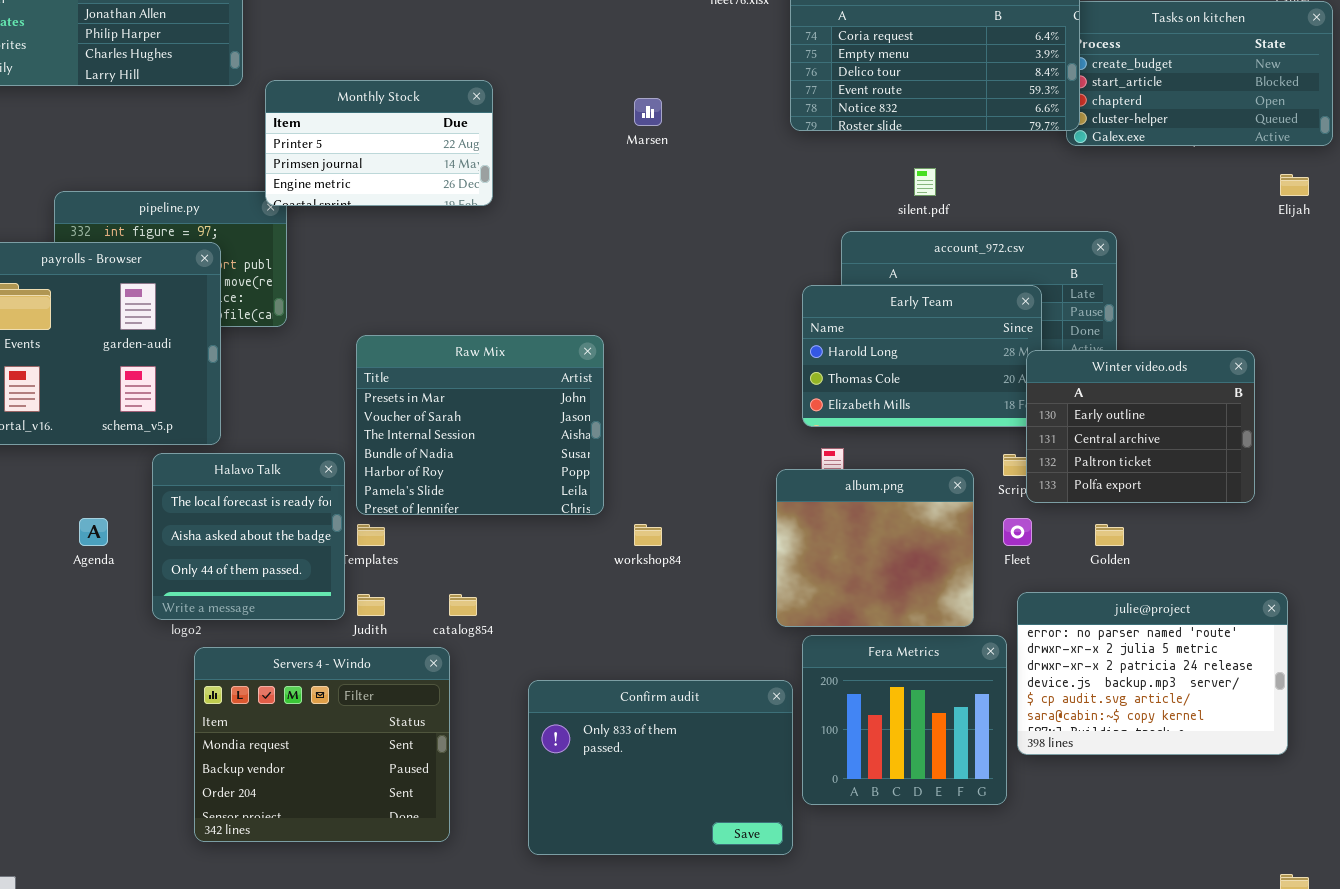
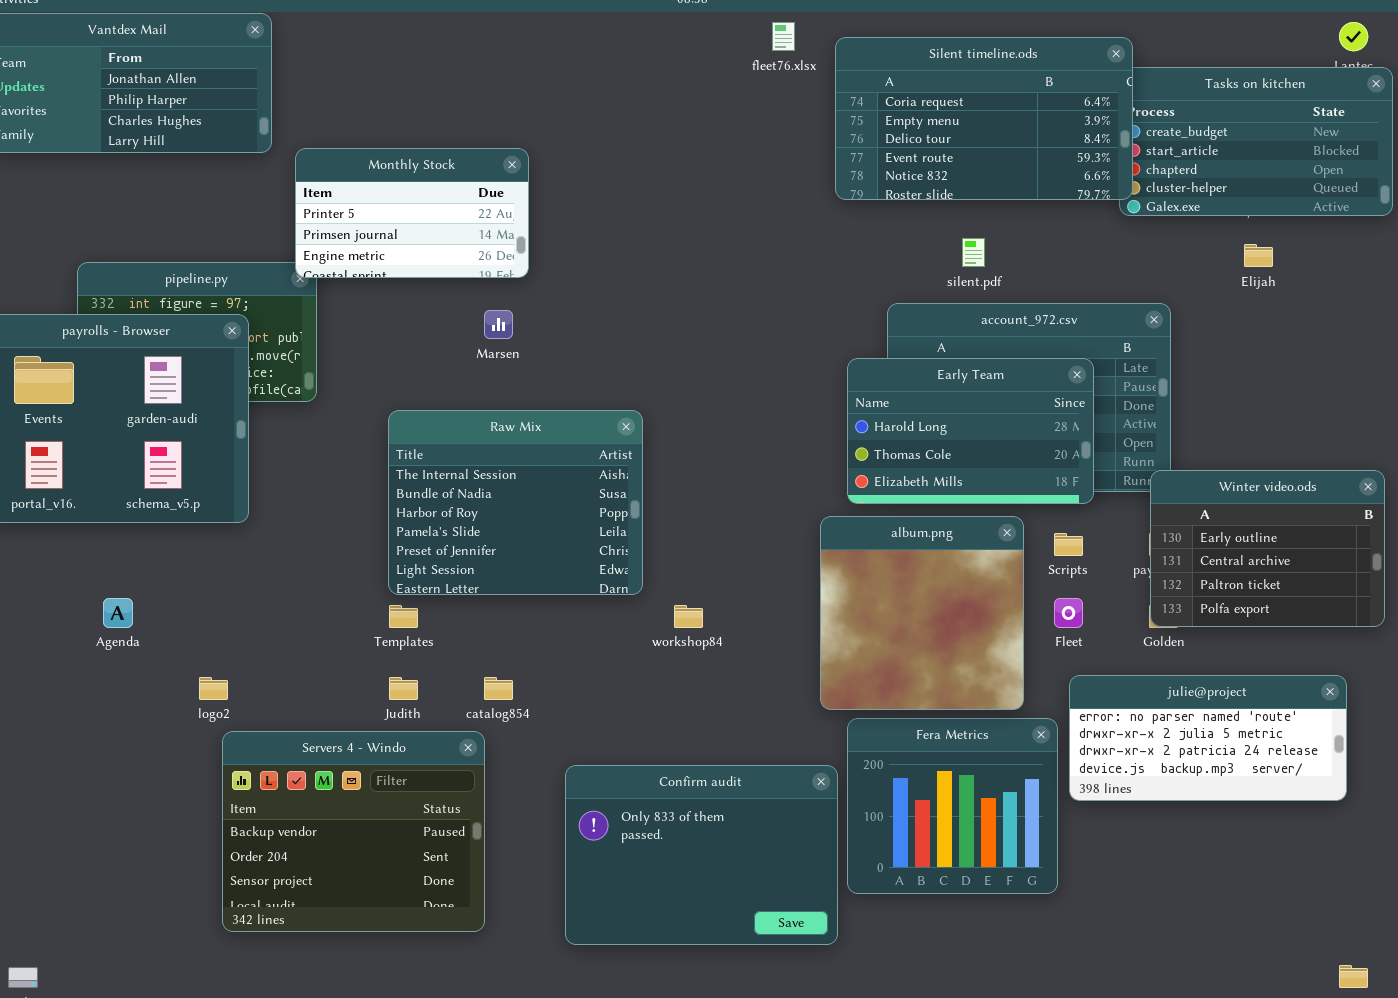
Marsen: [634,98,662,126] -> [484,310,513,339], moved
Elijah: [1280,174,1309,196] -> [1244,244,1273,267], moved
Raw Mix: [356,335,604,515] -> [388,410,643,595], scrolled down 2 rows
Winter video.ods: [1026,350,1255,503] -> [1150,470,1385,627], moved
Halavo Talk: [152,453,345,620] -> none, closed
album.png: [776,469,974,627] -> [820,516,1024,710], resized
julie@project: [1017,592,1288,755] -> [1069,675,1347,801], resized
Servers 4 - Windo: [194,647,450,842] -> [222,731,485,932], scrolled down 1 row

